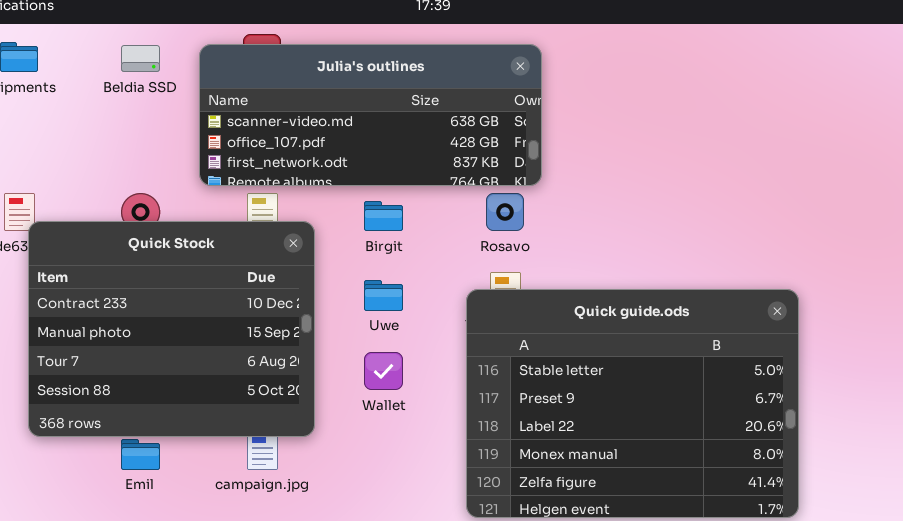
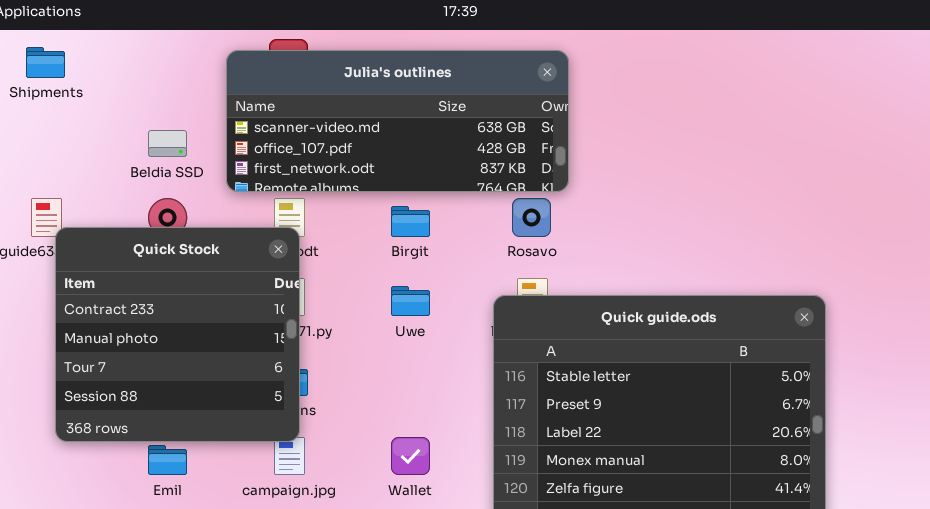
Beldia SSD: [121,45,160,72] -> [148,130,187,157], moved
Quick Stock: [28,221,315,437] -> [55,227,300,442], resized
Wallet: [364,352,403,390] -> [391,437,430,475], moved

